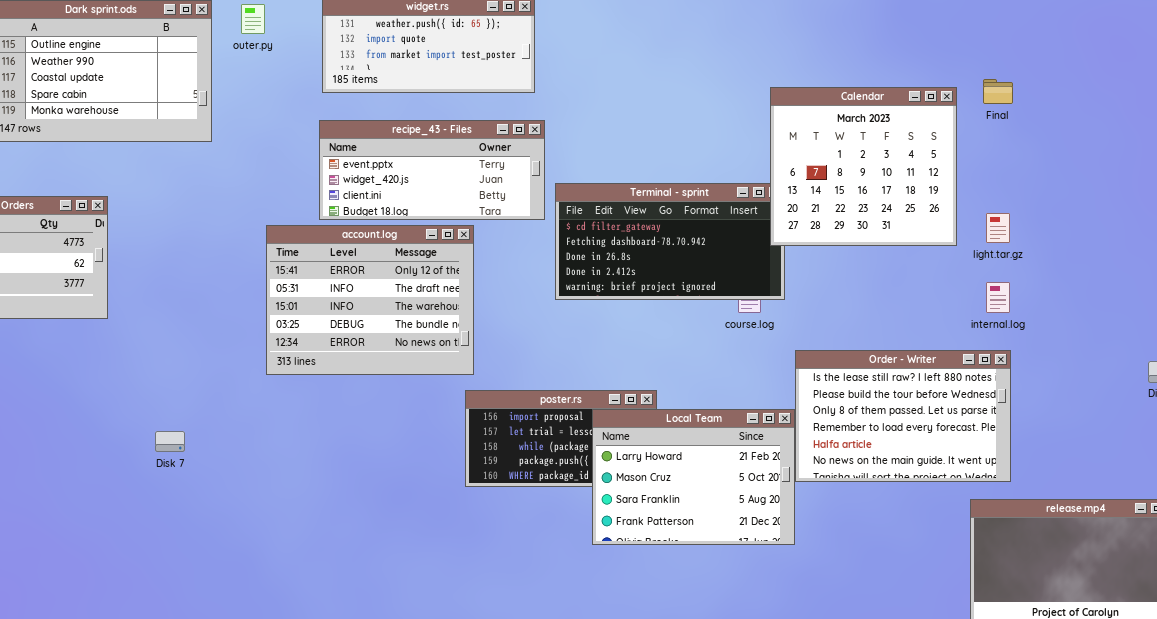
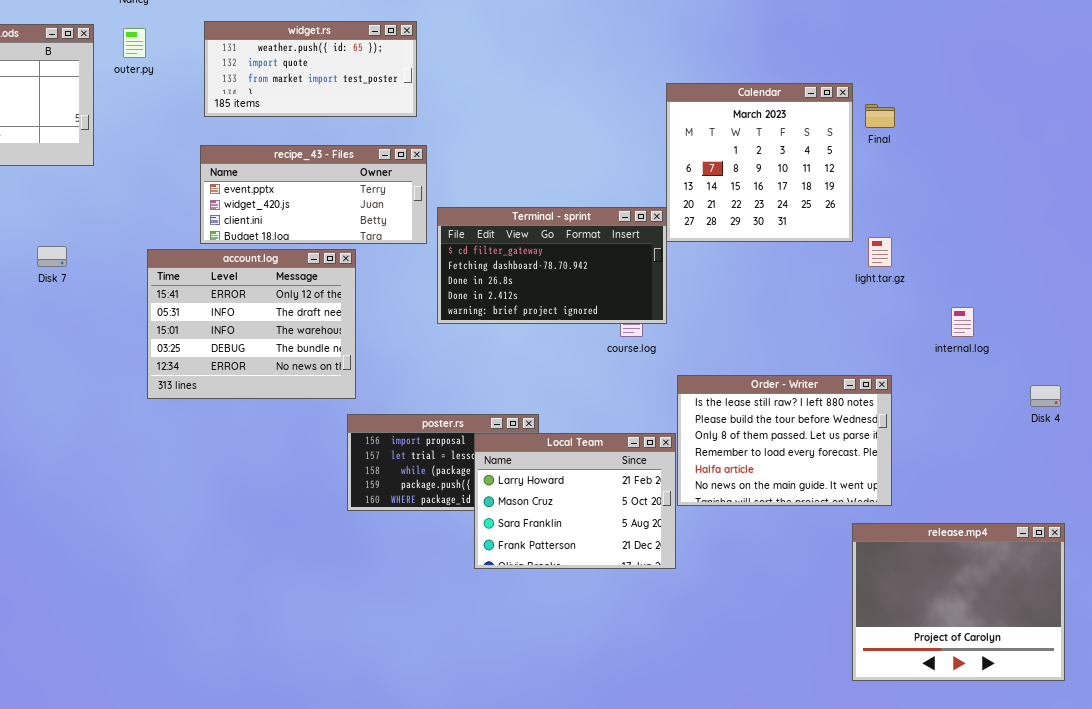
Calendar: [770,87,957,246] -> [666,83,853,242], moved
internal.log: [986,282,1010,313] -> [951,307,974,337], moved
Disk 7: [155,431,185,452] -> [37,246,67,267], moved

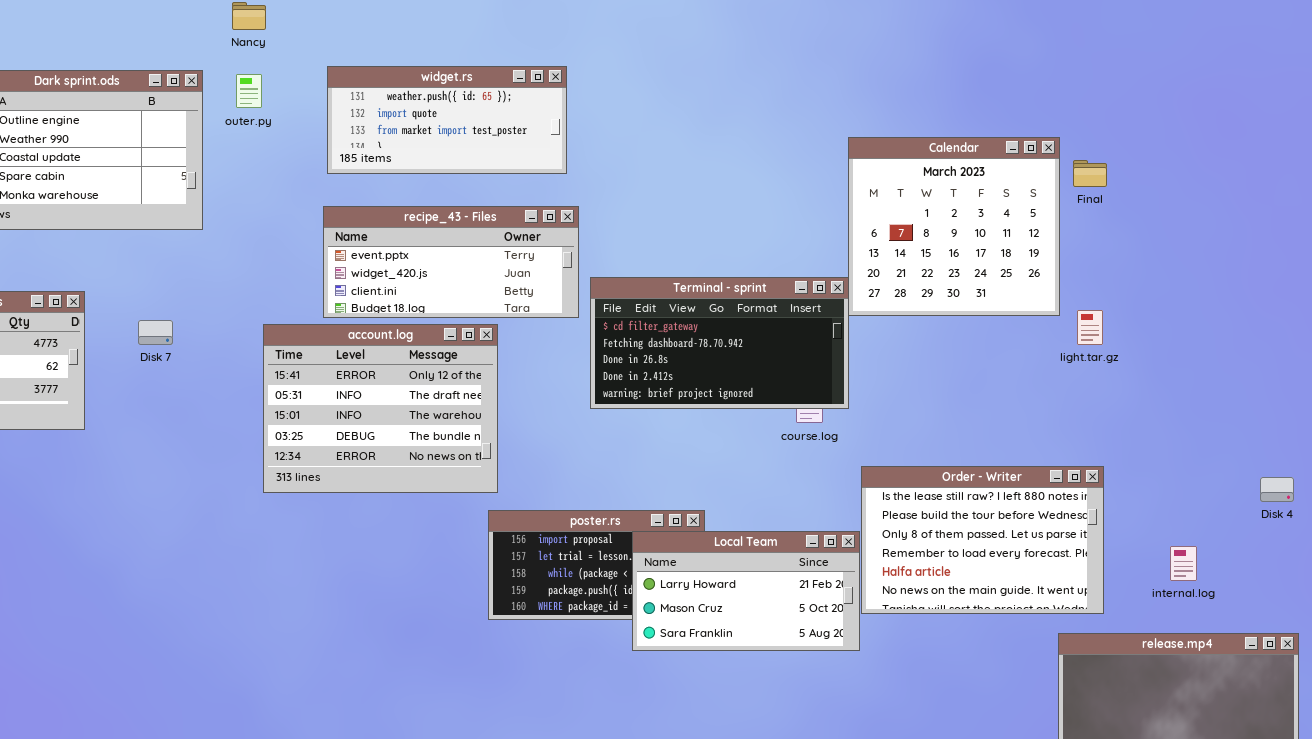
internal.log: [951,307,974,337] -> [1170,546,1197,581], moved
Local Team: [474,433,676,569] -> [632,531,860,651], resized

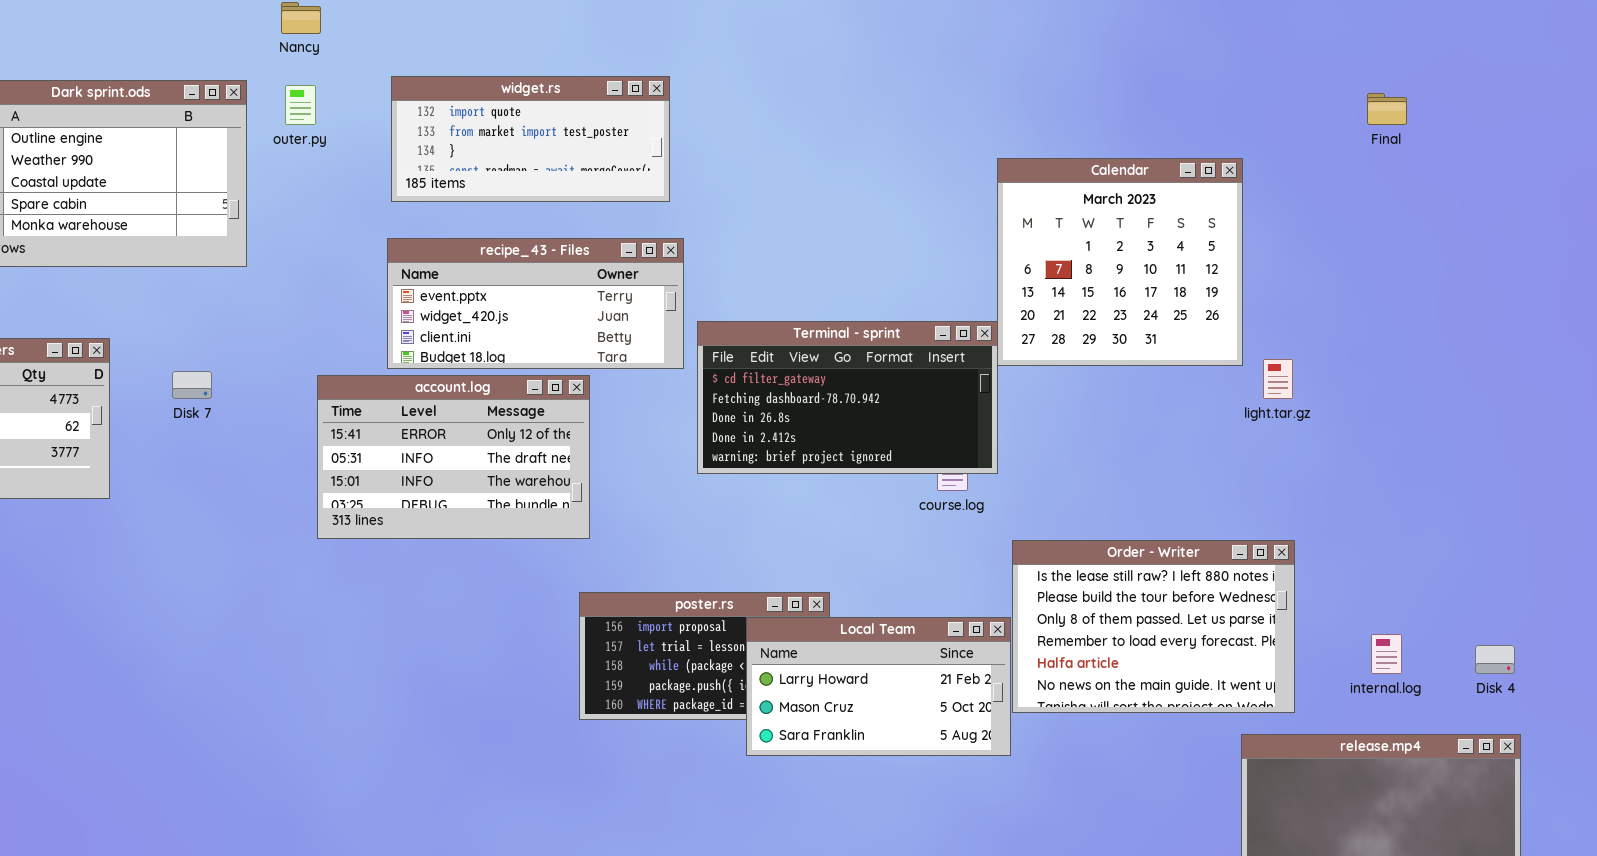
widget.rs: [327,66,567,174] -> [391,76,670,202], scrolled down 1 row
Final: [1073,160,1107,187] -> [1367,93,1407,125], moved
account.log: [263,324,498,493] -> [317,375,590,539], resized
Disk 4: [1260,477,1294,502] -> [1475,645,1515,674], moved

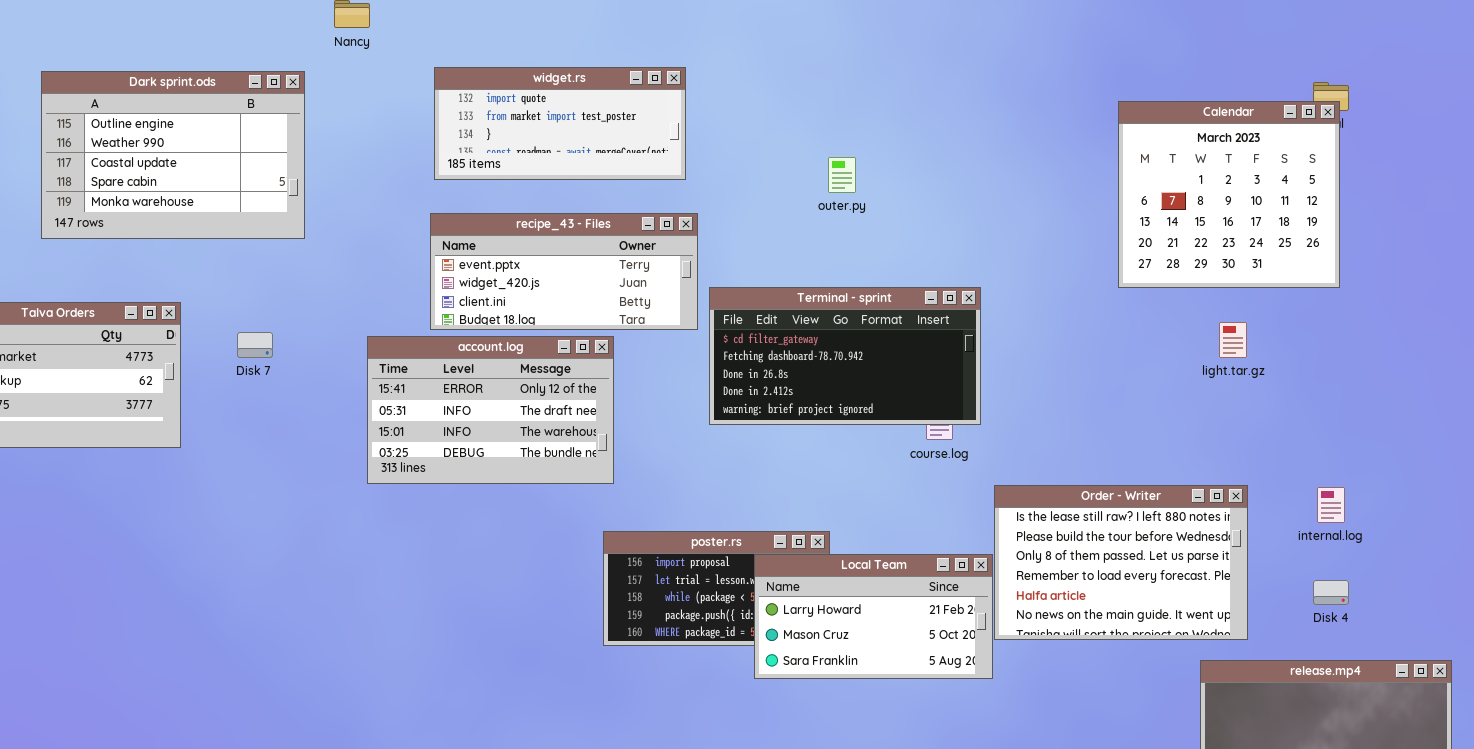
outer.py: [285,85,316,125] -> [828,157,856,193], moved
Calendar: [997,158,1243,366] -> [1118,101,1340,288], moved
internal.log: [1371,634,1402,674] -> [1317,487,1345,523], moved
Disk 4: [1475,645,1515,674] -> [1313,580,1349,605], moved

